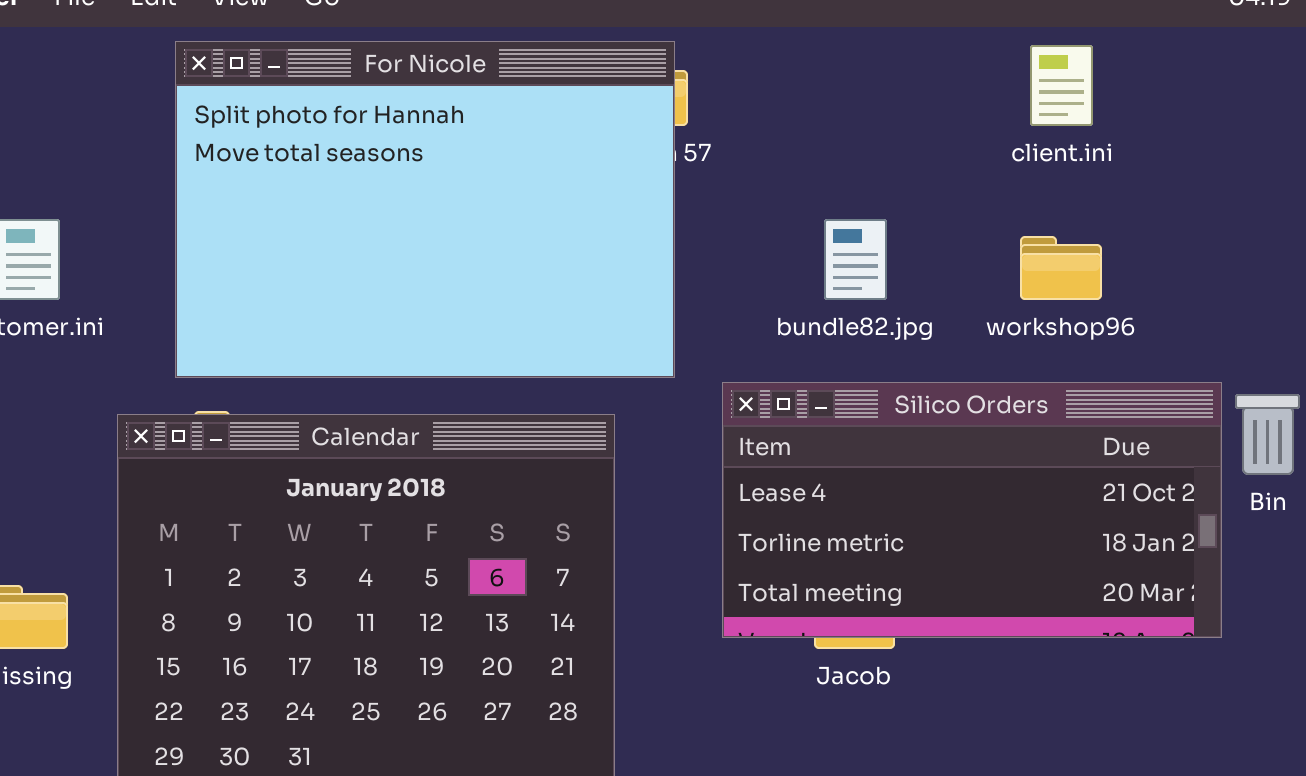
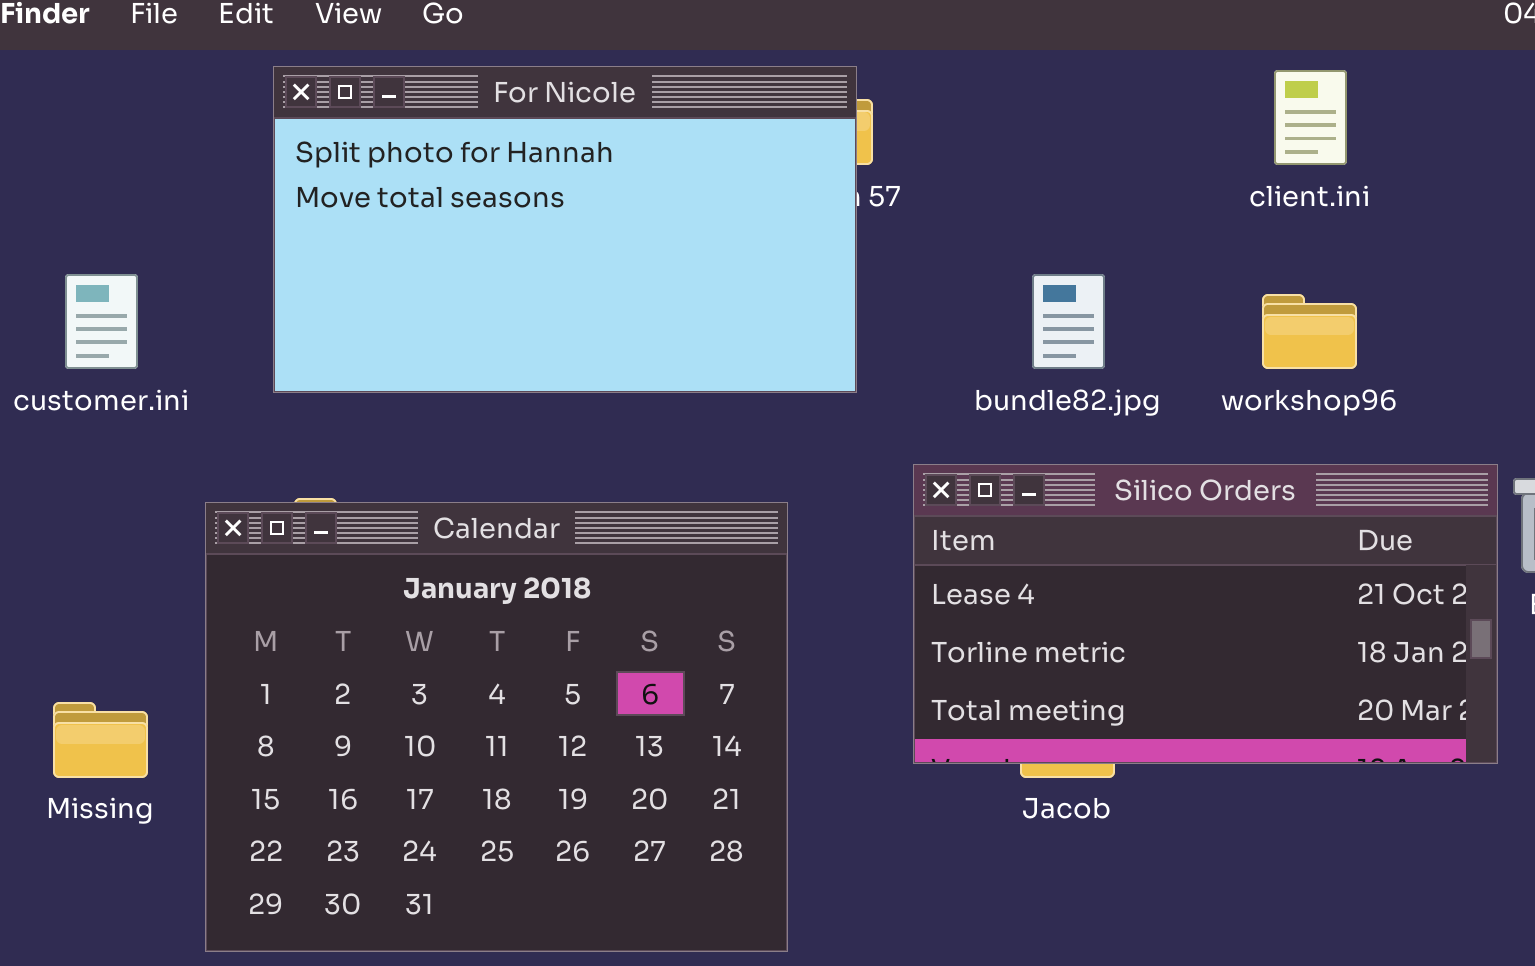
For Nicole: [175,41,675,378] -> [273,66,857,393], resized

